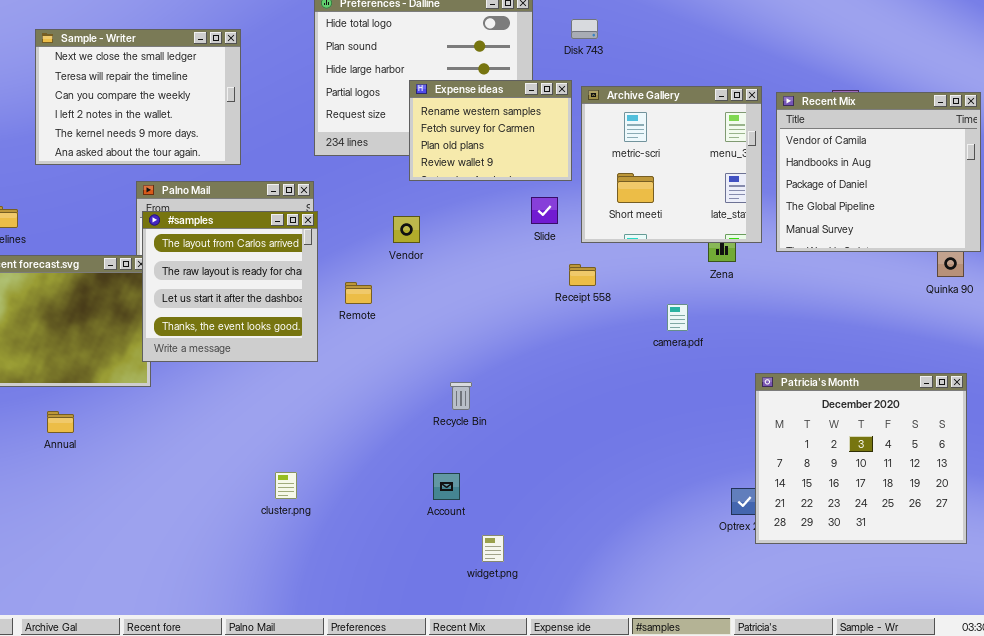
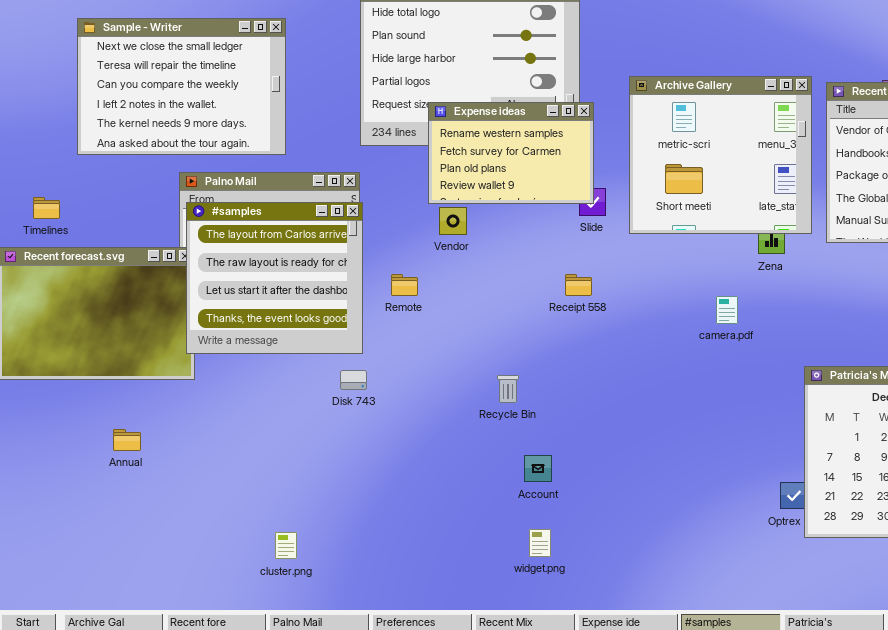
Disk 743: [571,19,598,39] -> [340,370,367,390], moved
Expense ideas: [409,80,572,181] -> [428,102,594,204], moved
Receipt 558: [569,264,596,286] -> [565,274,592,296], moved
Annual: [47,411,74,433] -> [113,429,141,451], moved
cluster.png: [275,472,297,499] -> [275,532,297,559], moved
Account: [433,473,460,500] -> [524,455,552,482], moved

